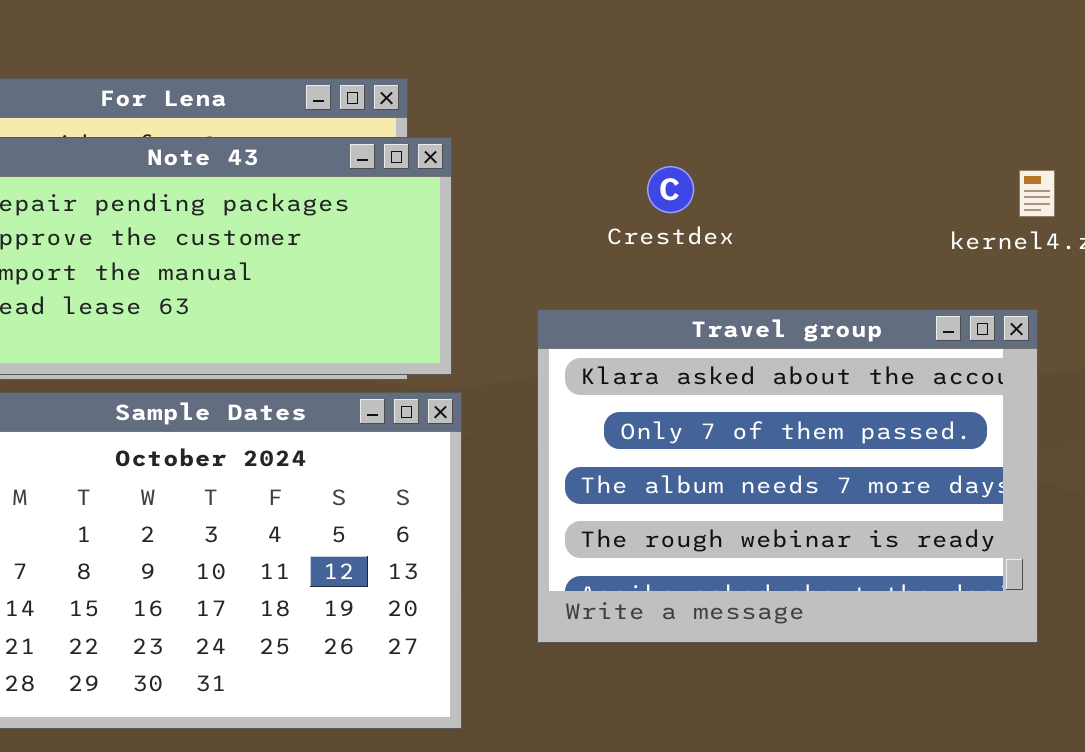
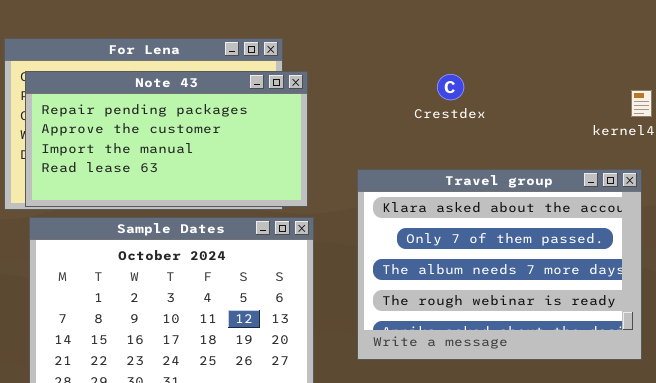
Crestdex: [647,166,694,213] -> [437,74,464,100], moved

